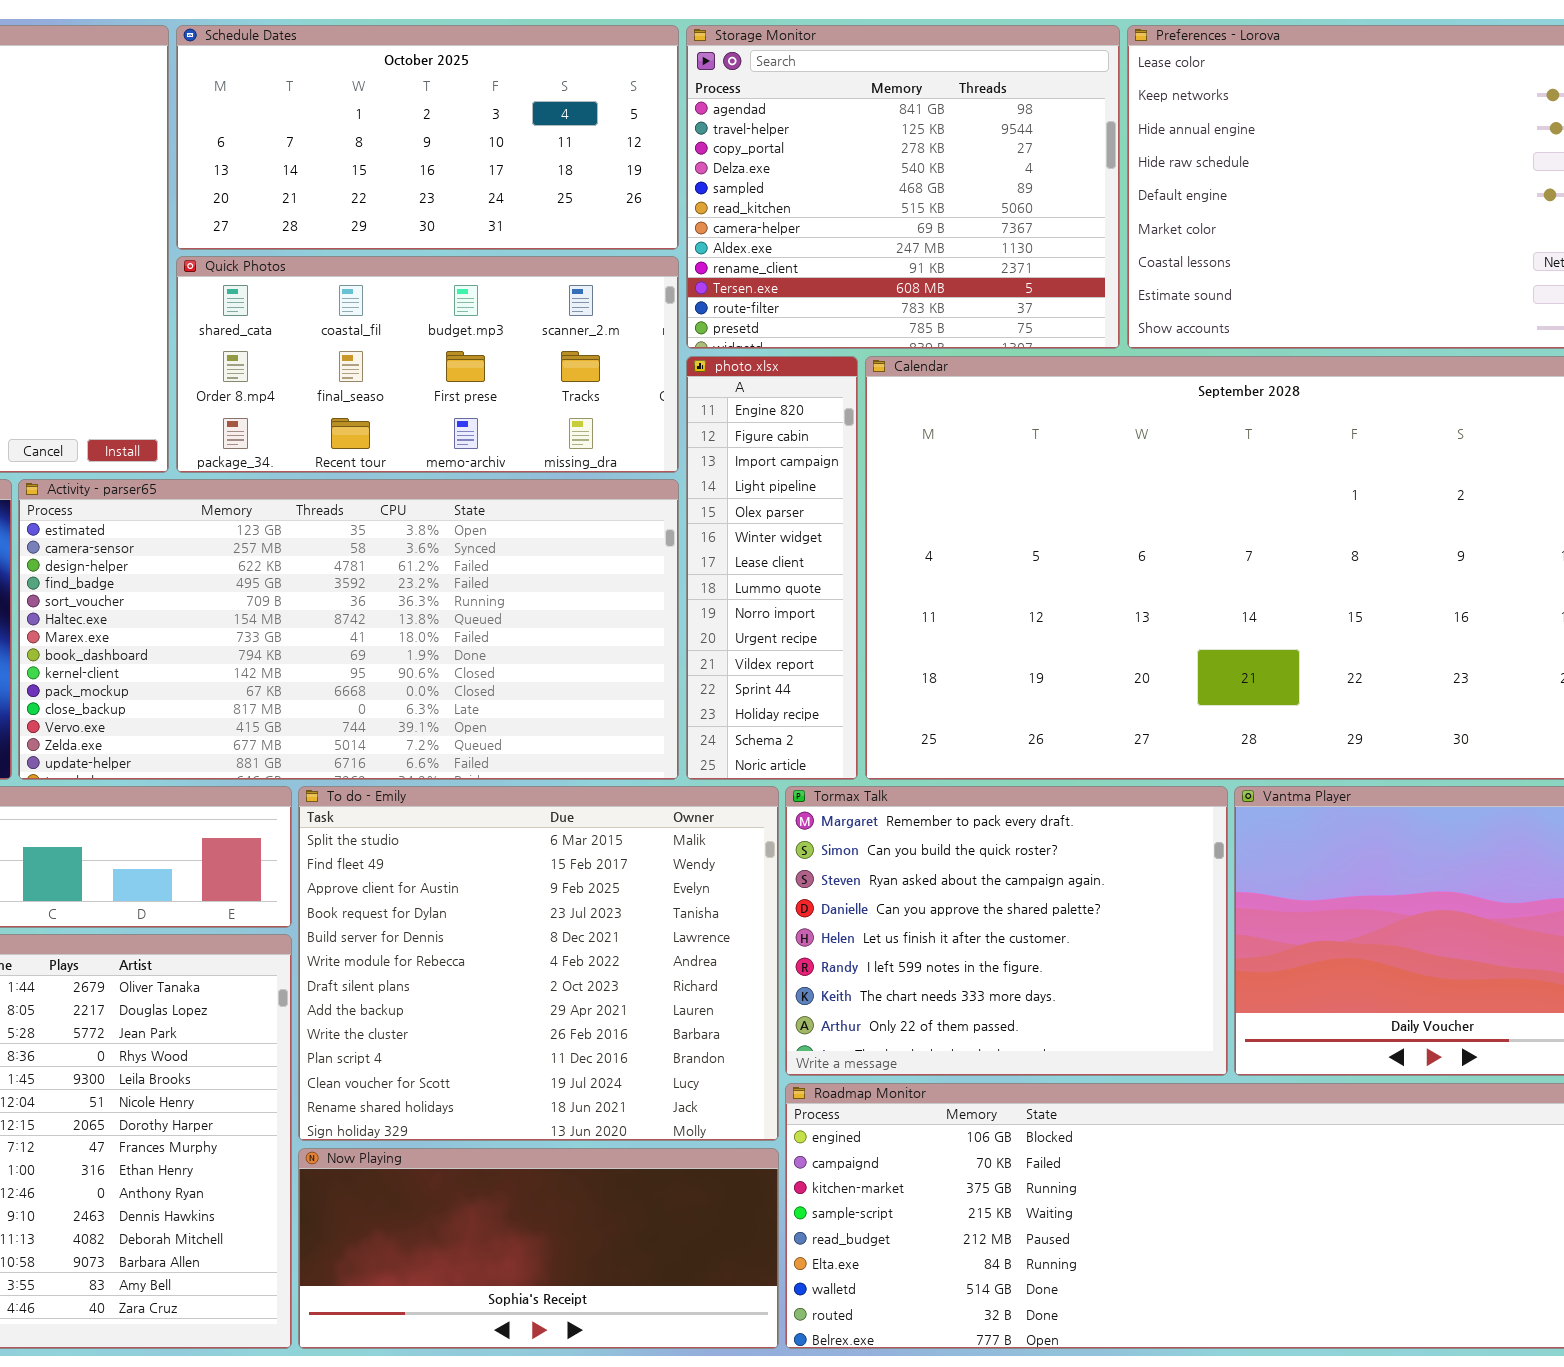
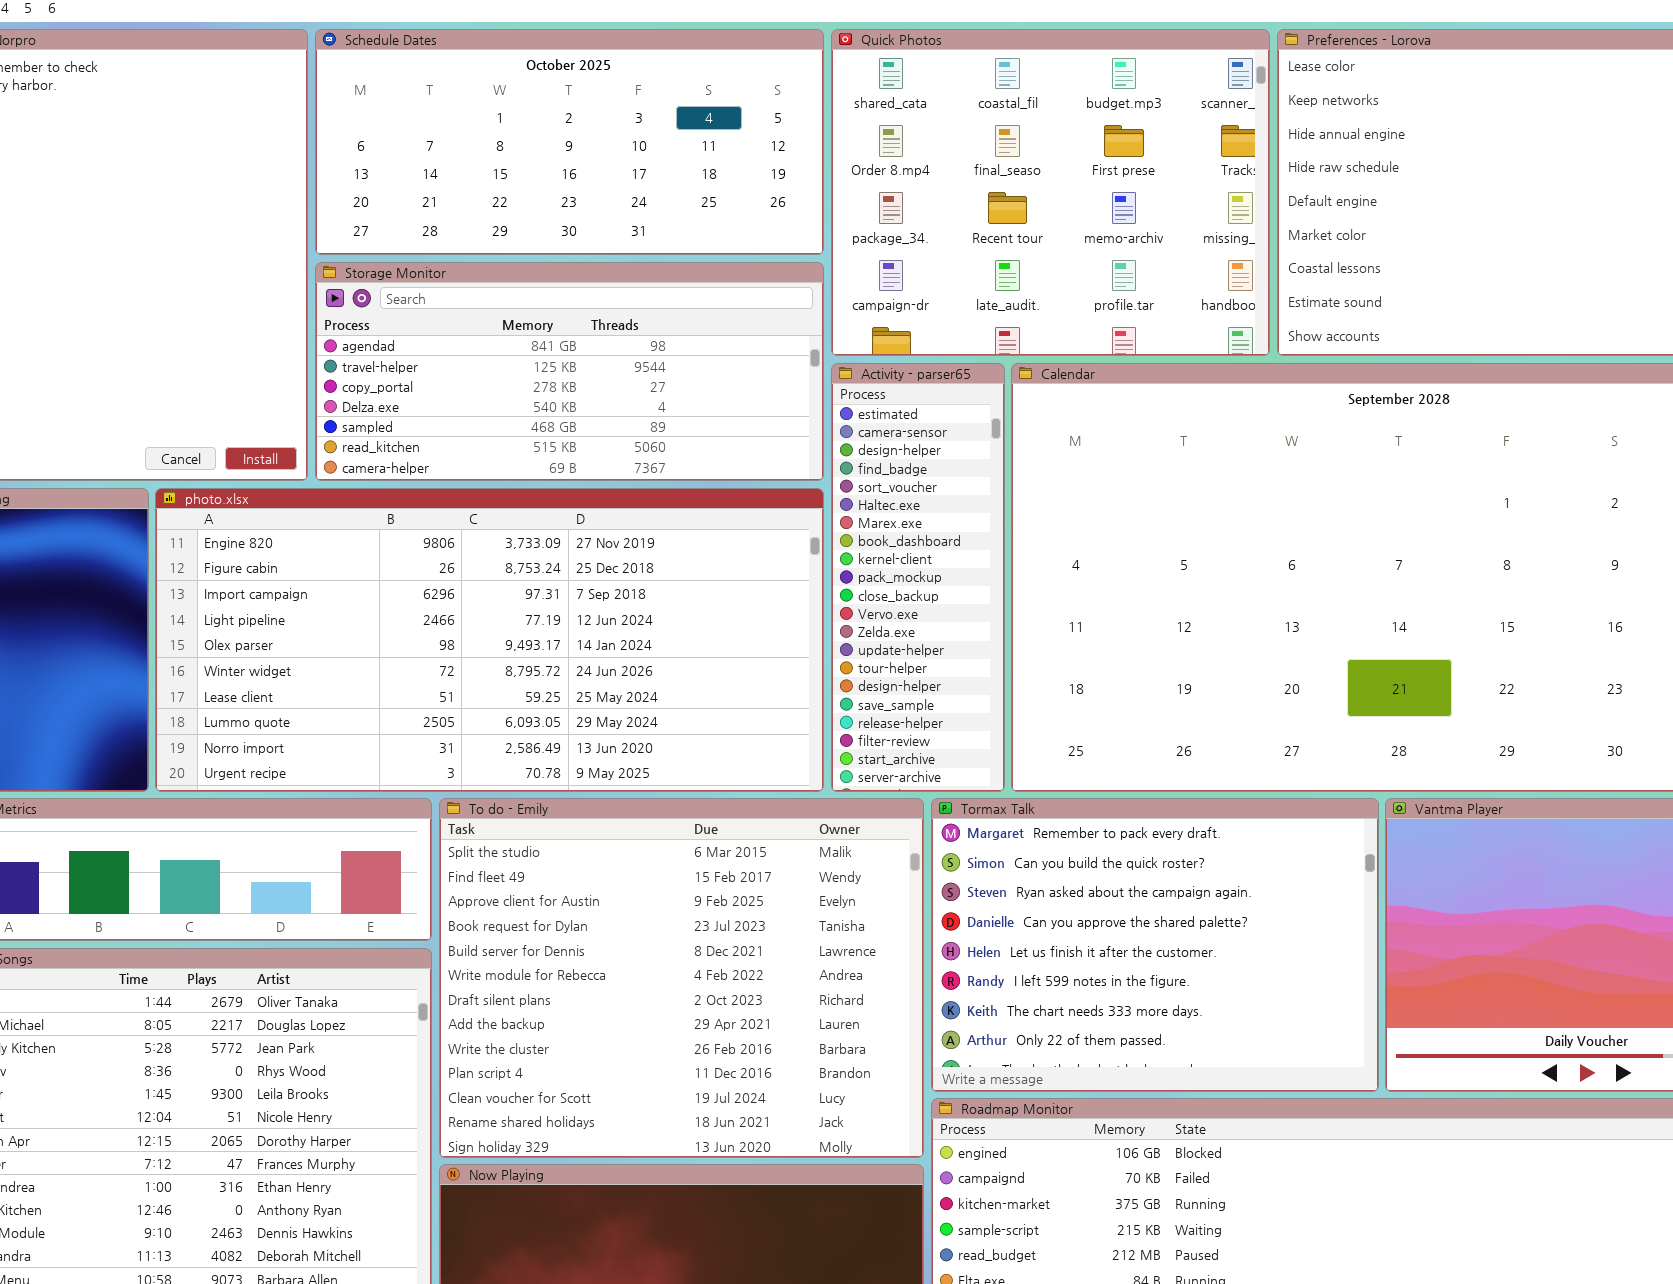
Storage Monitor: [686,25,1120,349] -> [315,262,824,481], moved, resized
Quick Photos: [176,256,679,473] -> [831,29,1270,356], moved, resized
photo.xlsx: [686,356,858,780] -> [155,488,824,792], moved, resized
Activity - parser65: [18,479,679,780] -> [831,363,1005,792], moved, resized

